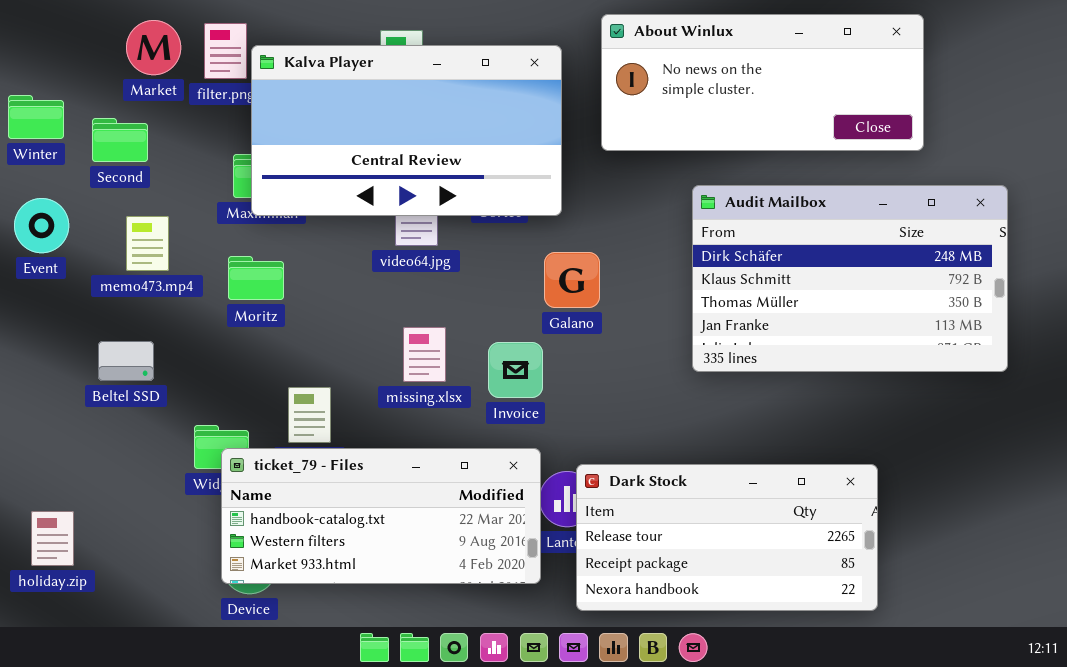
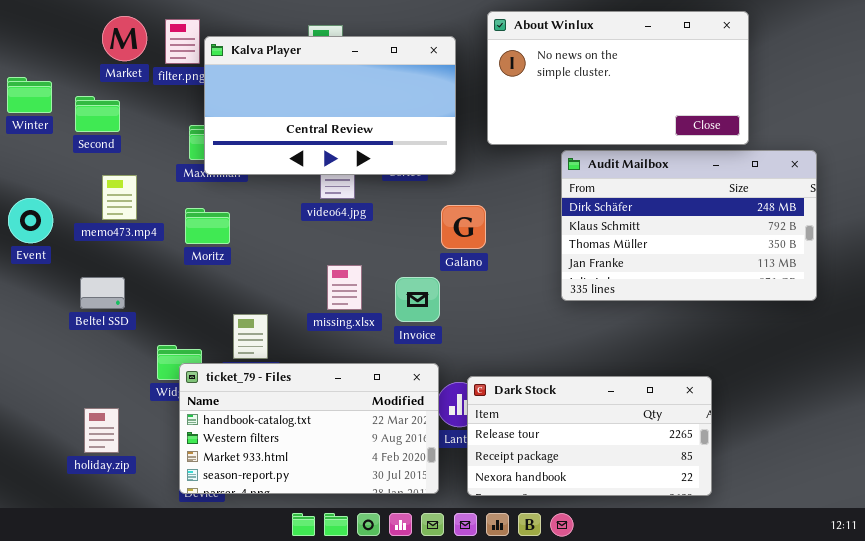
About Winlux: [601,14,924,151] -> [487,11,749,145], resized
Event: [14,198,69,253] -> [8,198,53,243], moved
ticket_79 - Files: [221,448,541,584] -> [179,363,439,494], resized
holiday.zip: [31,511,74,566] -> [84,408,119,453], moved

